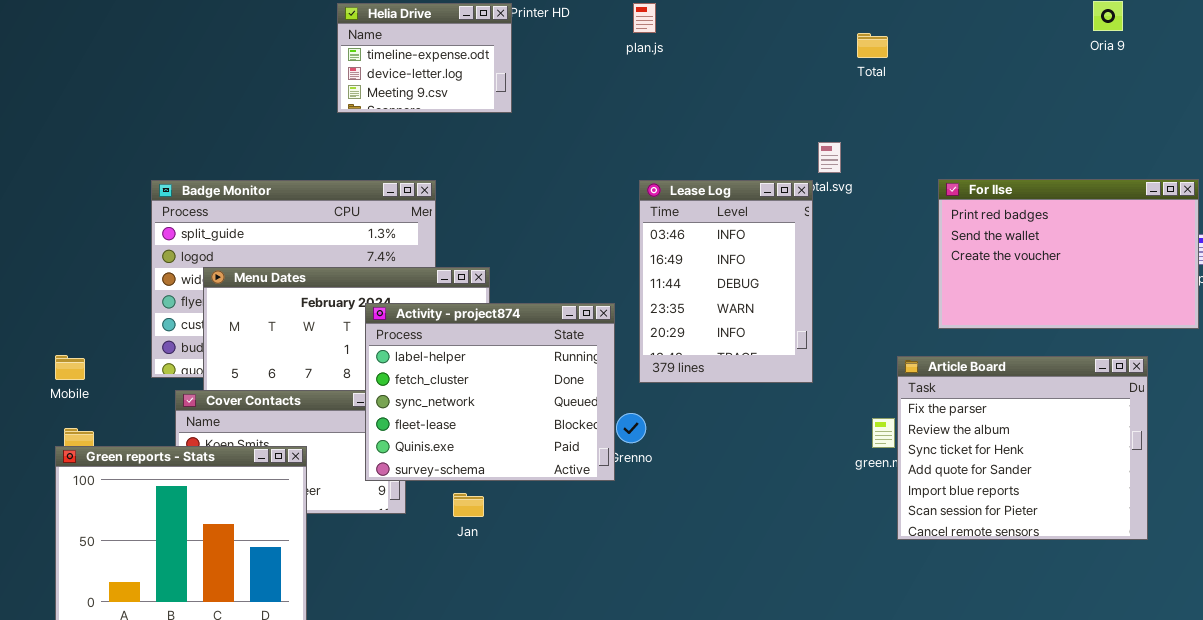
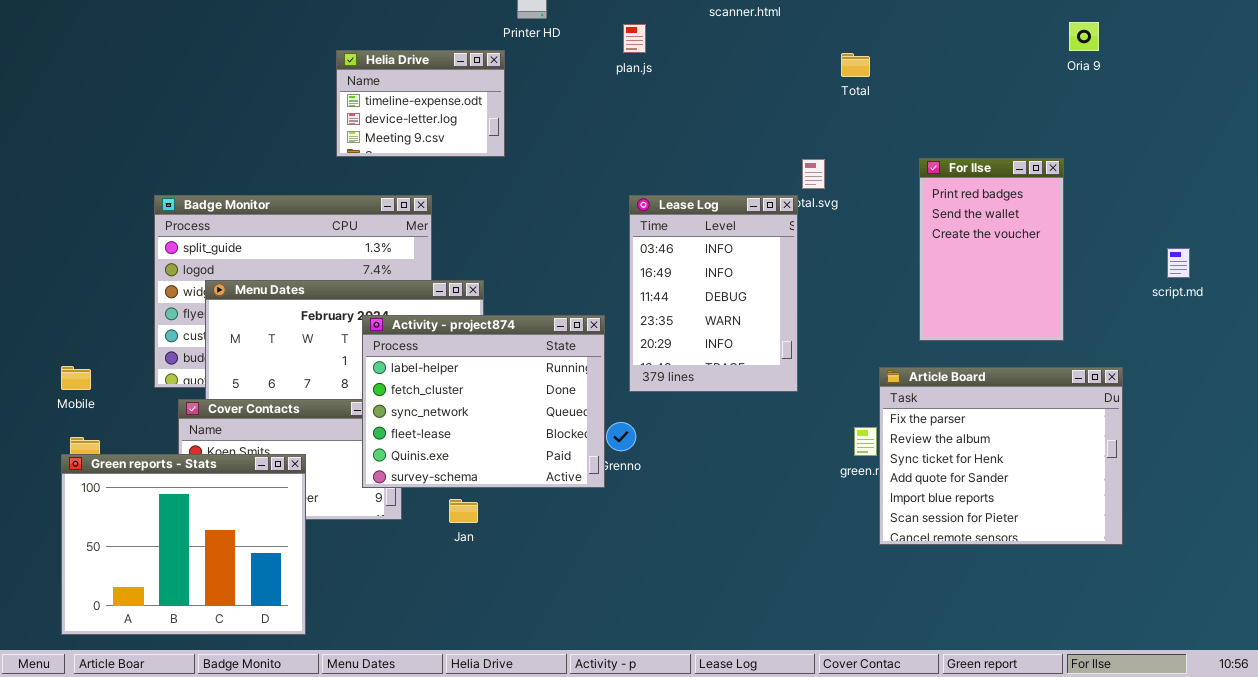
Helia Drive: [337,3,512,113] -> [336,50,505,157], moved
For Ilse: [938,179,1199,329] -> [919,158,1064,341], resized

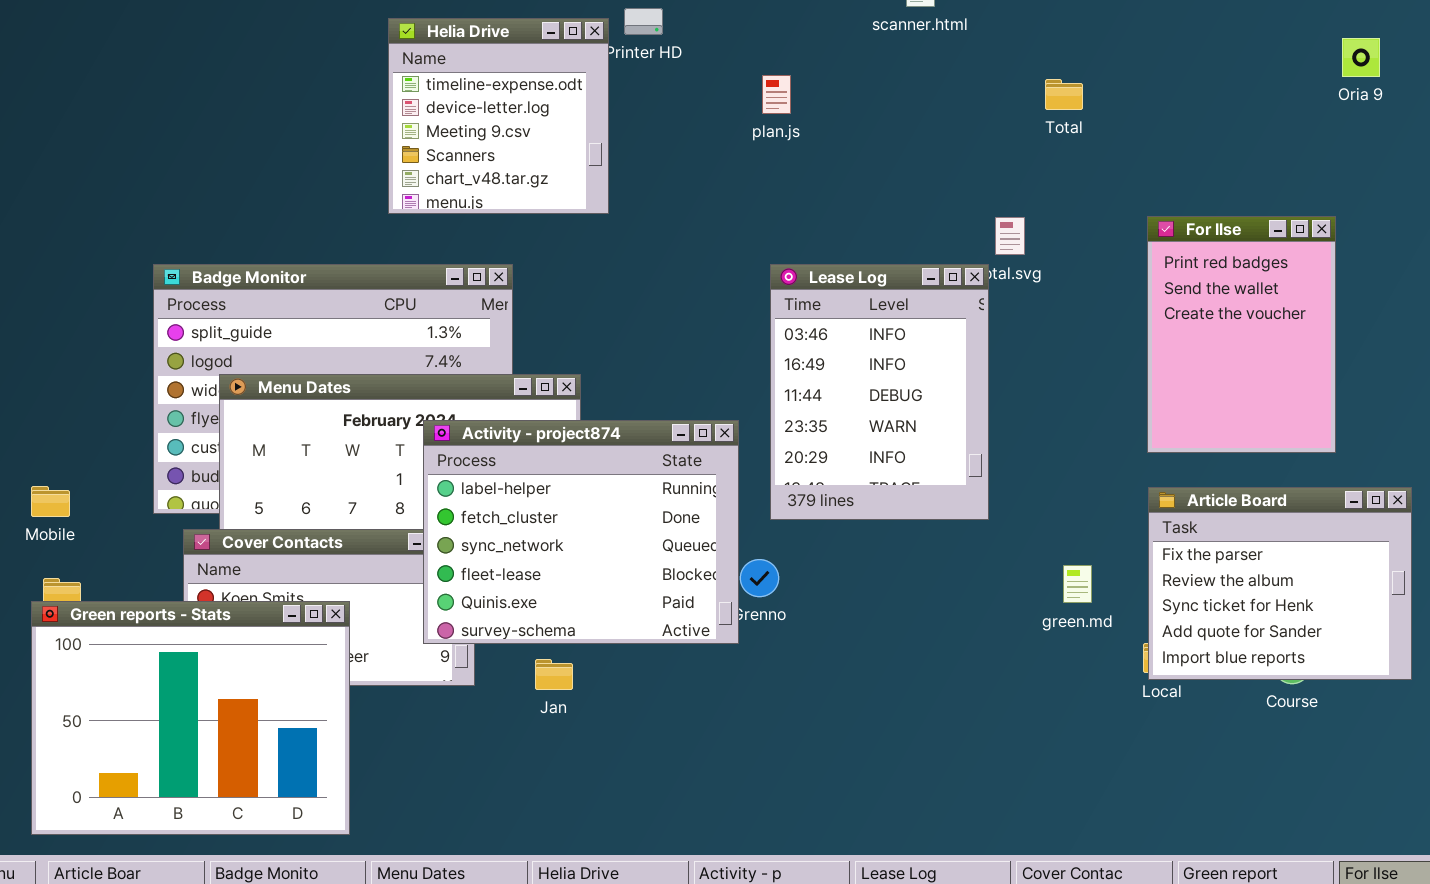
plan.js: [623,24,646,53] -> [762,75,791,114], moved
Helia Drive: [336,50,505,157] -> [388,18,609,214], resized
Article Board: [879,367,1123,545] -> [1148,487,1412,680], resized

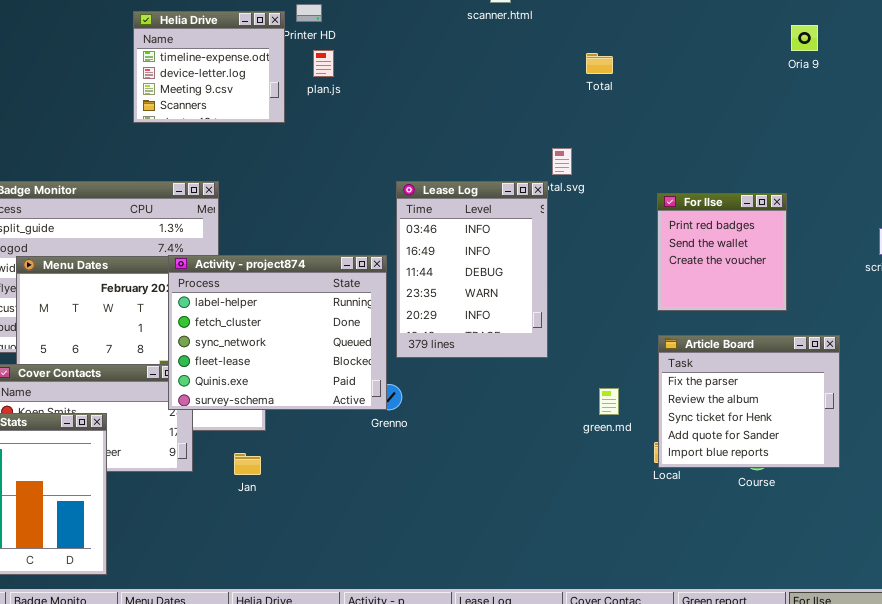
Helia Drive: [388,18,609,214] -> [133,11,285,123], resized
plan.js: [762,75,791,114] -> [313,50,334,77], moved
For Ilse: [1147,216,1336,453] -> [657,193,787,311], resized
Activity - project874: [423,420,739,644] -> [168,255,387,410], moved

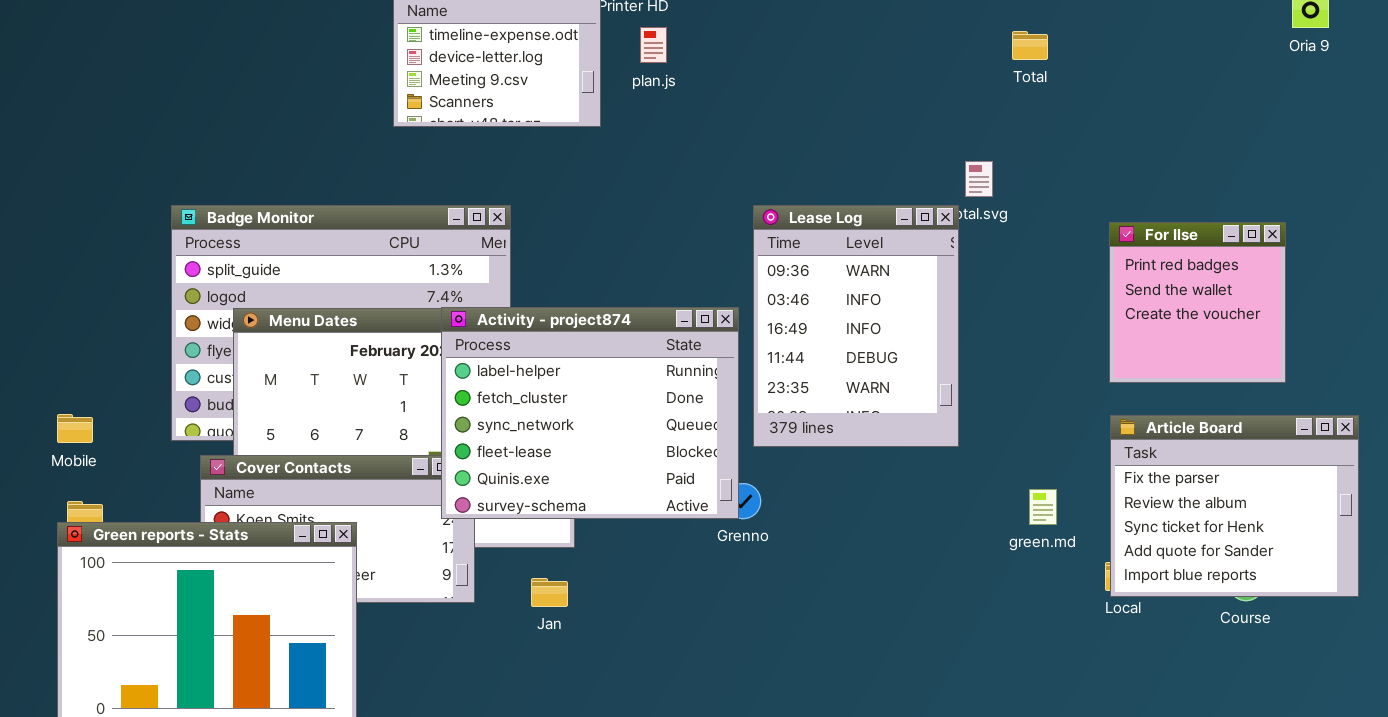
Lease Log: [396,181,548,358] -> [753,205,959,447], scrolled up 1 row

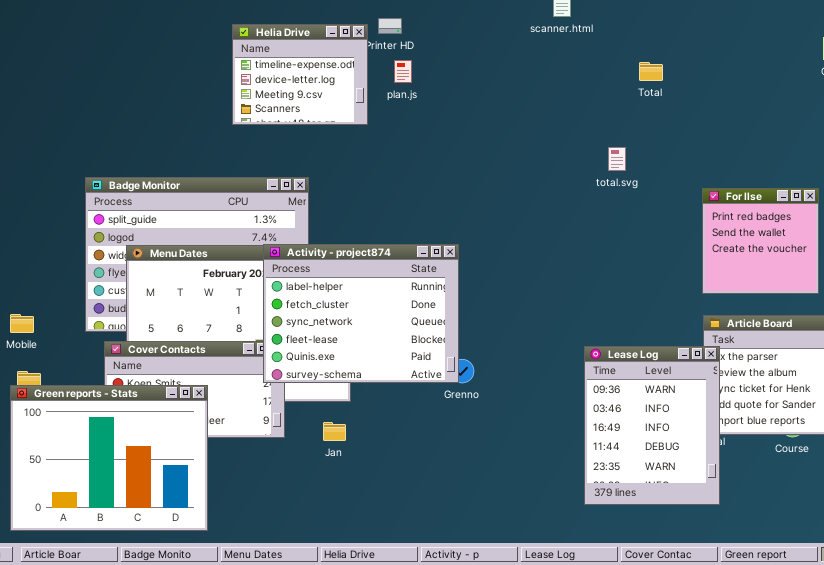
Lease Log: [753,205,959,447] -> [584,346,720,505], moved

